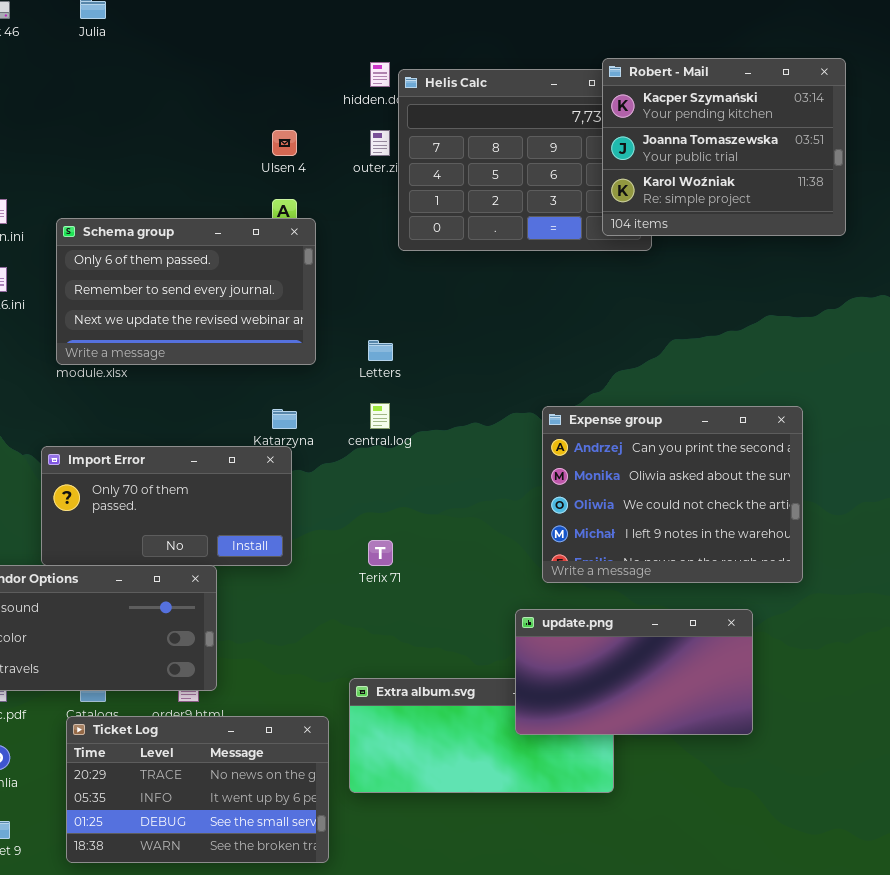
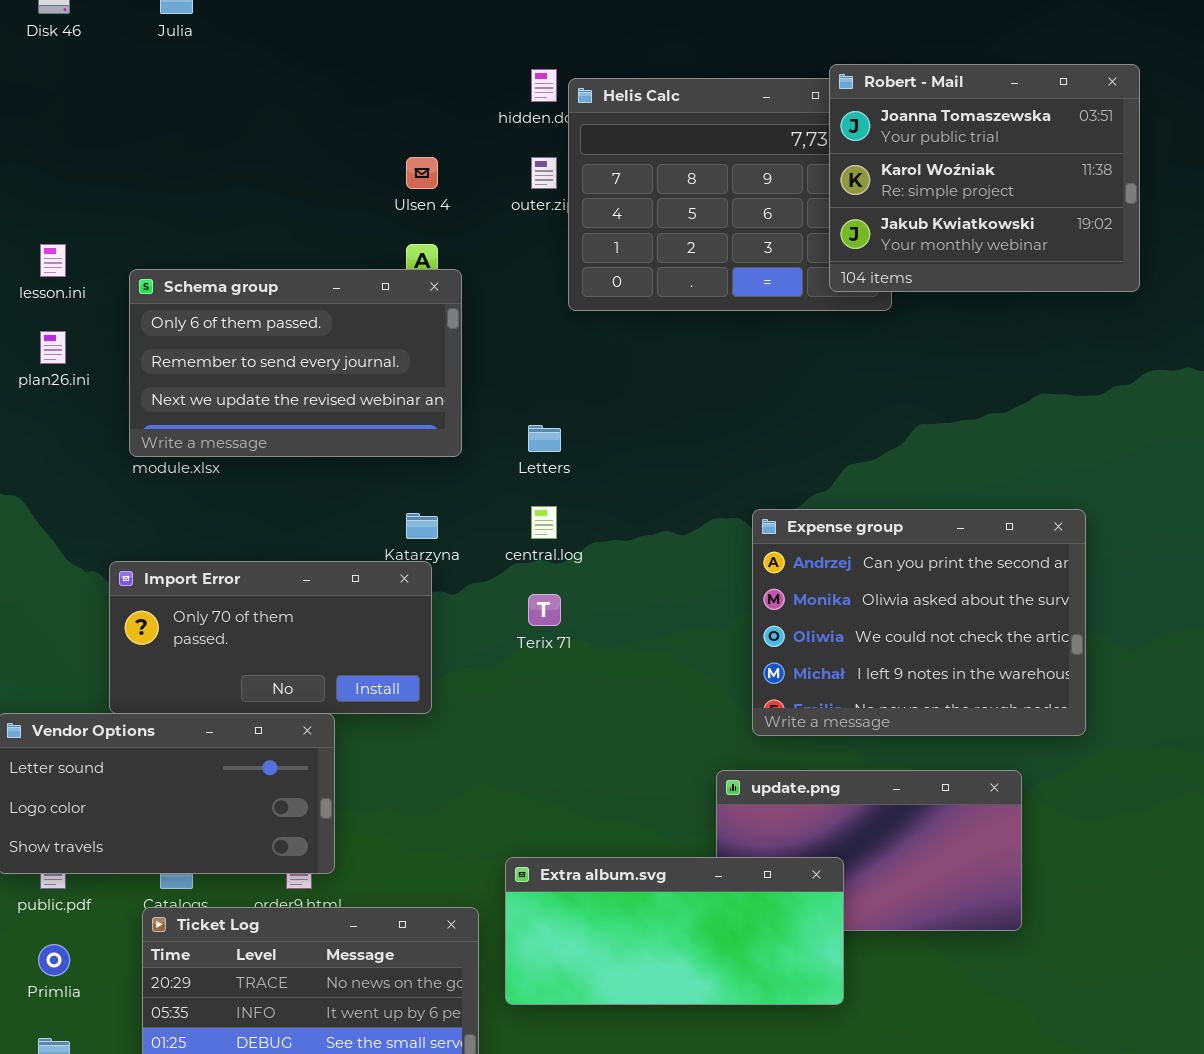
Robert - Mail: [602,58,846,236] -> [829,64,1140,292], scrolled down 1 row
Terix 71: [368,540,393,566] -> [528,594,561,626], moved
Extra album.svg: [349,678,614,793] -> [505,857,844,1005], raised

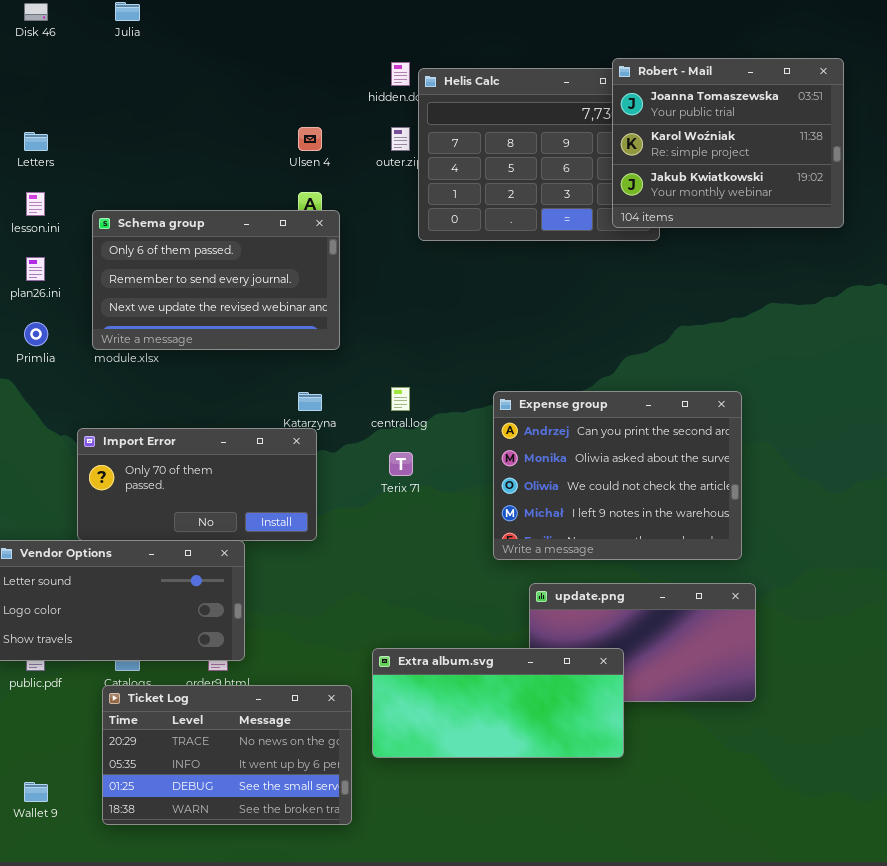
Letters: [528,425,561,452] -> [24,132,48,151], moved
Expense group: [752,509,1086,736] -> [493,391,742,560], moved
Primlia: [38,944,70,976] -> [24,322,48,346], moved

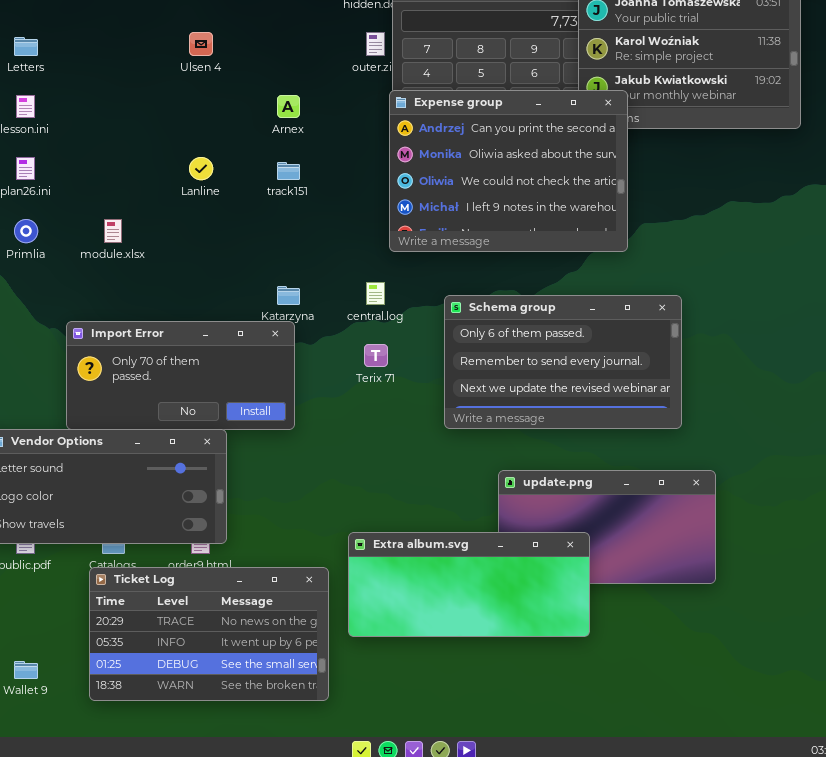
Ulsen 4: [298,127,322,151] -> [189,32,213,56], moved
Schema group: [92,210,340,350] -> [444,295,682,429], moved
Expense group: [493,391,742,560] -> [389,90,628,252], moved

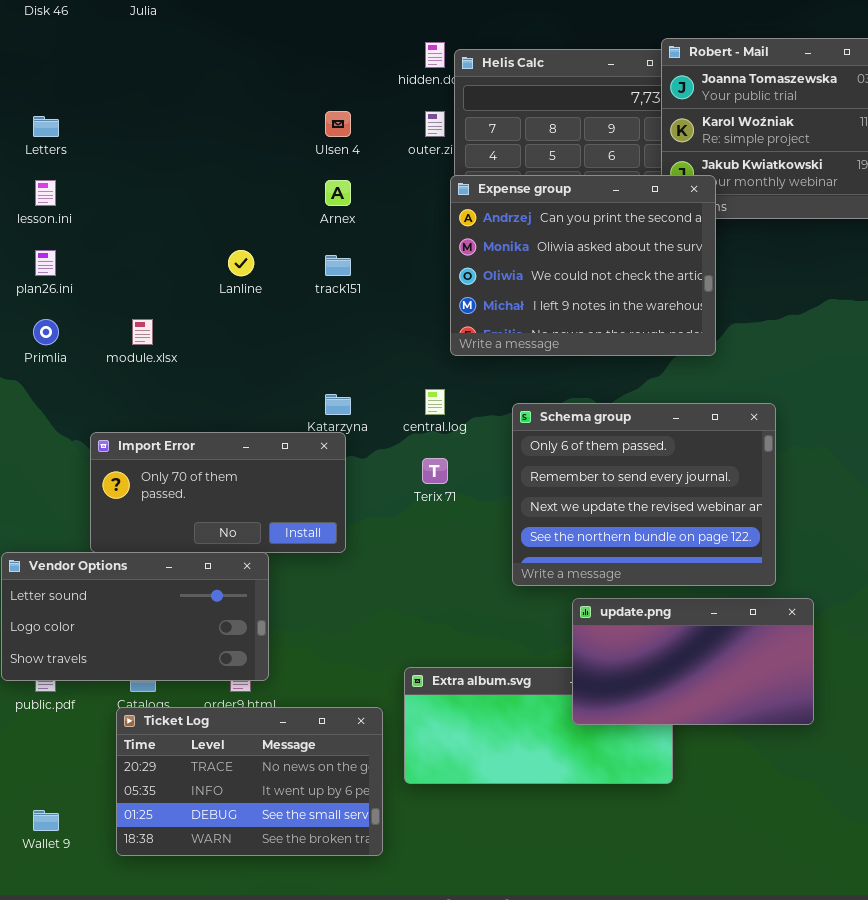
Ulsen 4: [189,32,213,56] -> [325,111,351,137], moved
Schema group: [444,295,682,429] -> [512,403,776,586], resized
update.png: [498,470,716,584] -> [572,598,814,725], raised

